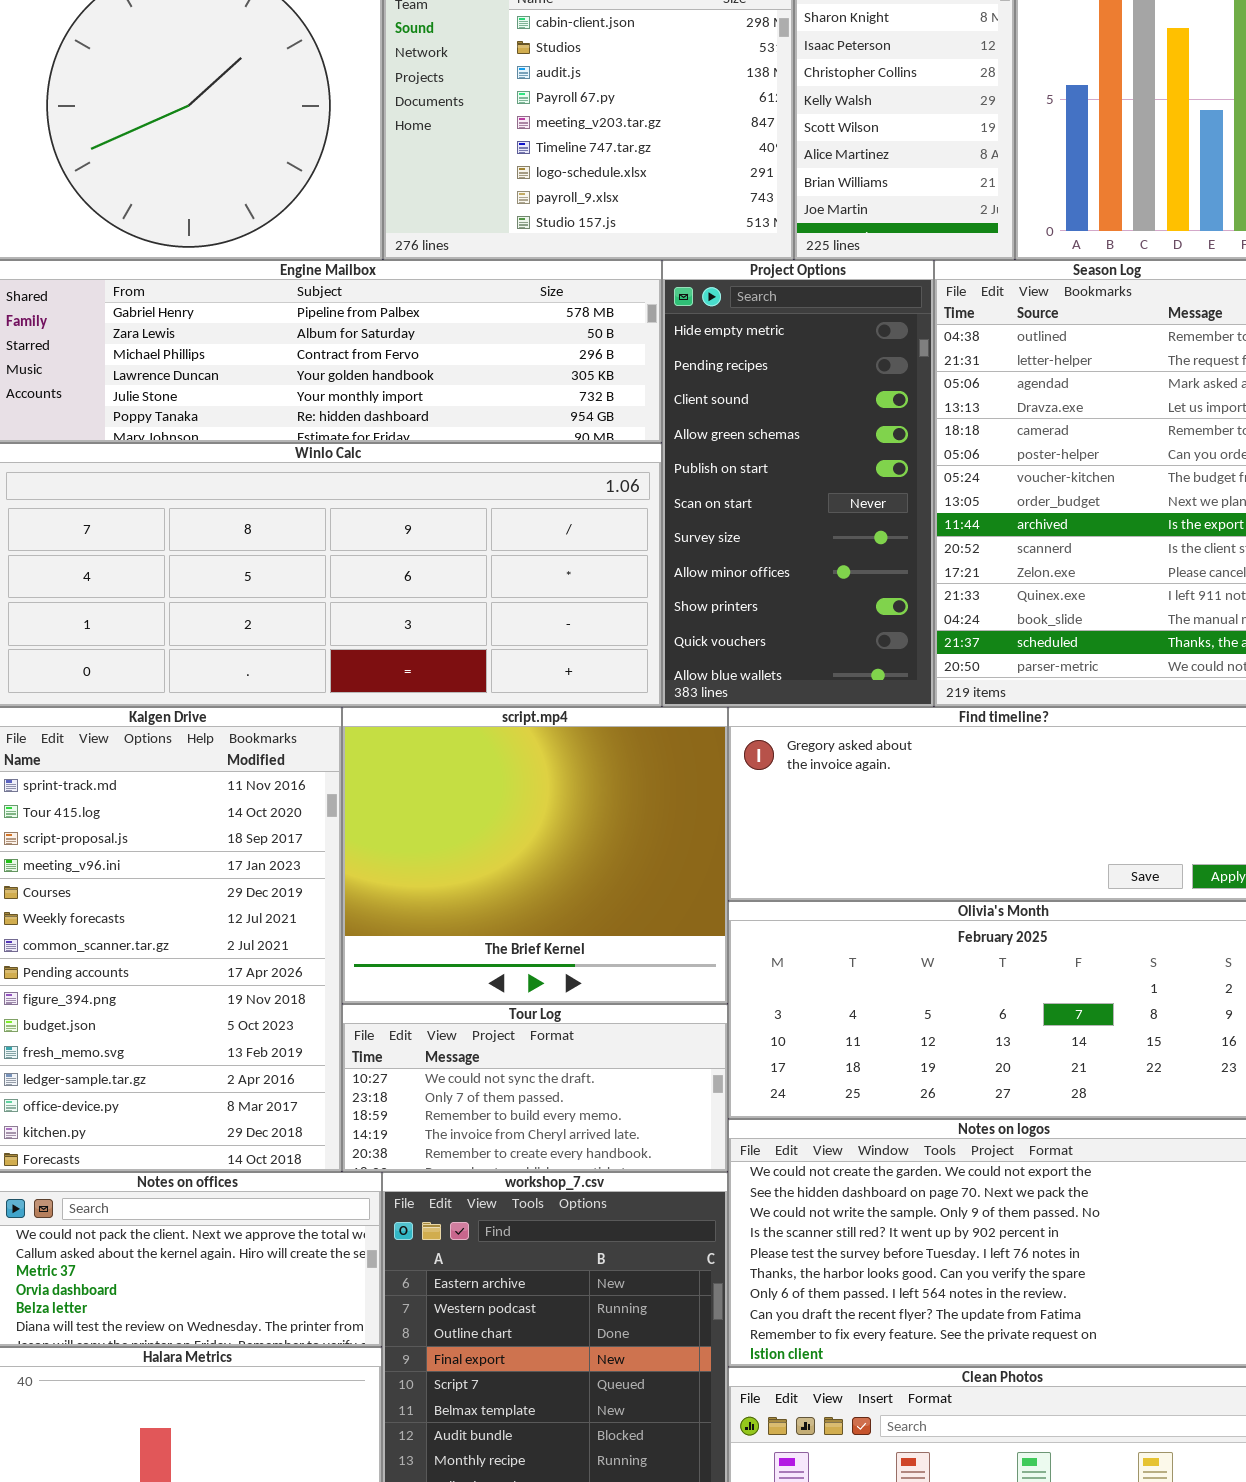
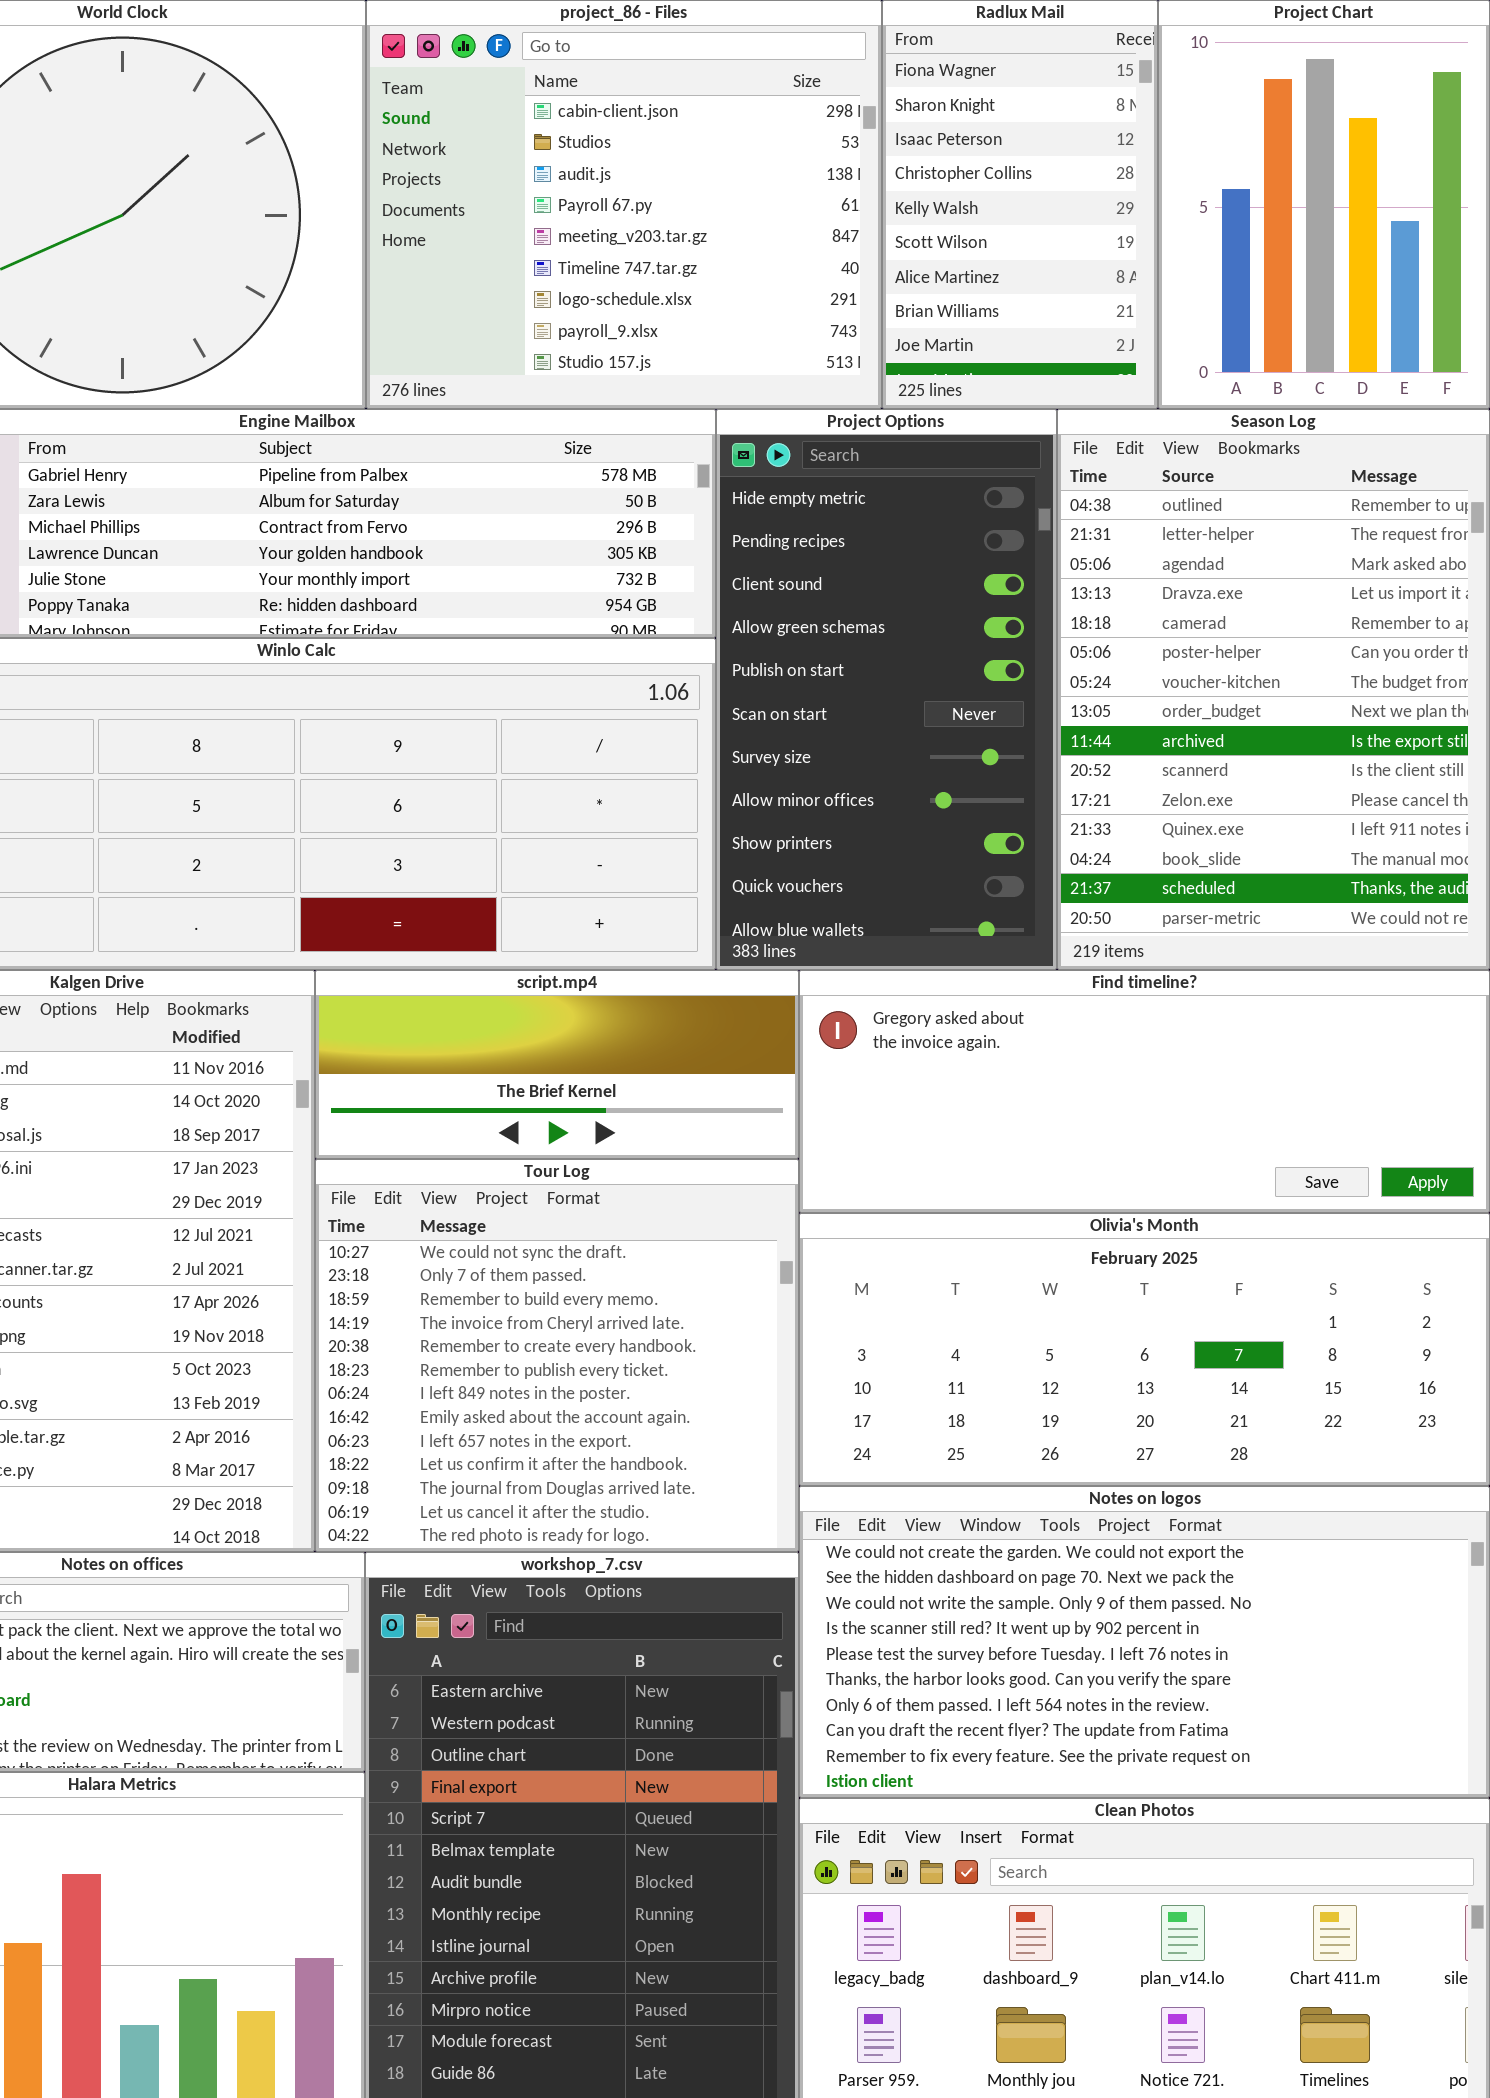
script.mp4: [342,707,728,1004] -> [315,970,799,1159], resized
Tour Log: [342,1004,728,1172] -> [315,1159,799,1552], resized

